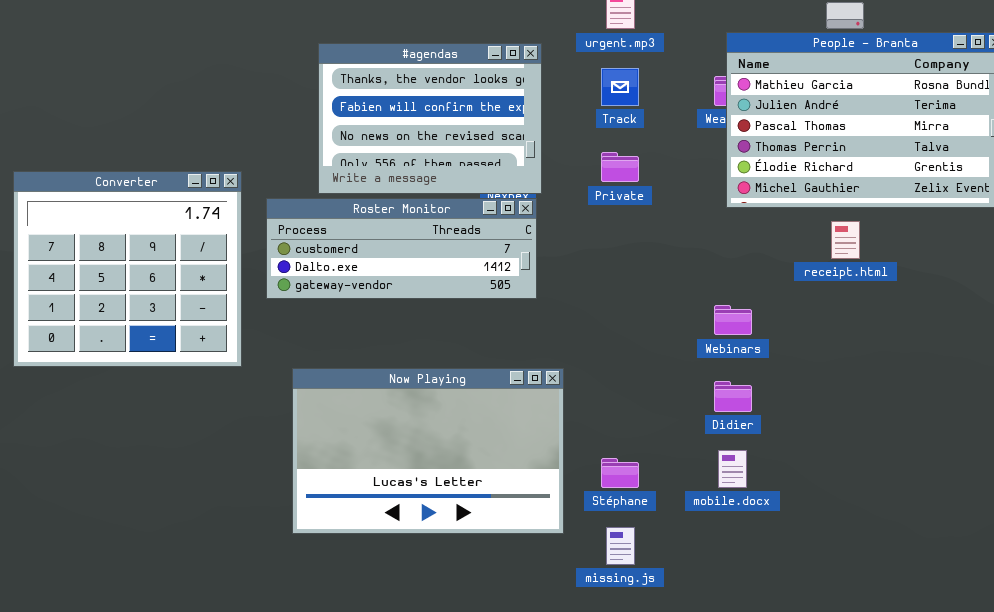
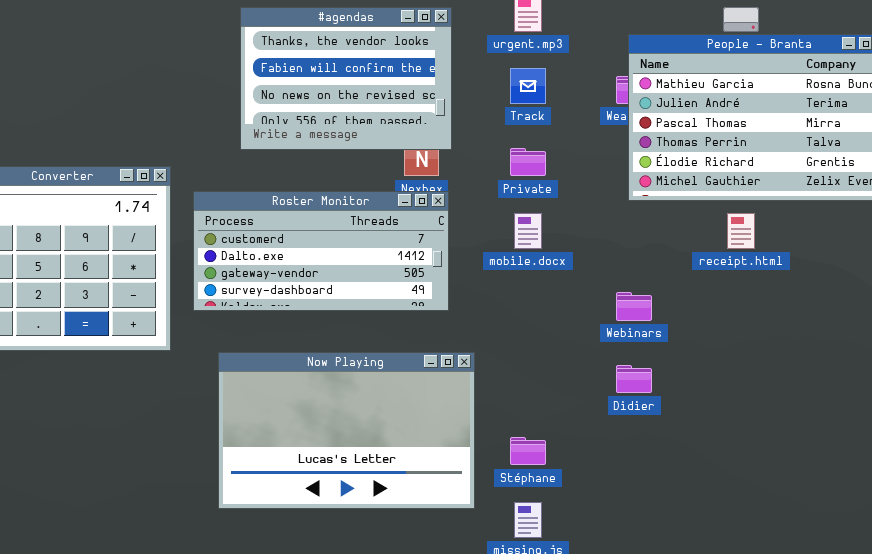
#agendas: [318,43,542,194] -> [240,7,452,150], moved
Roster Monitor: [266,198,537,299] -> [193,191,449,311], resized
mobile.docx: [718,450,747,488] -> [514,213,542,249], moved

